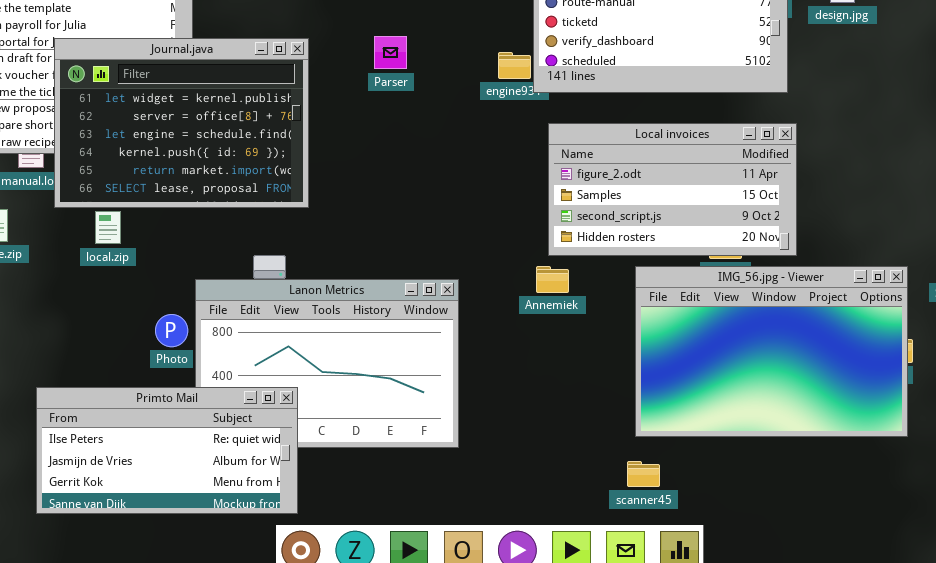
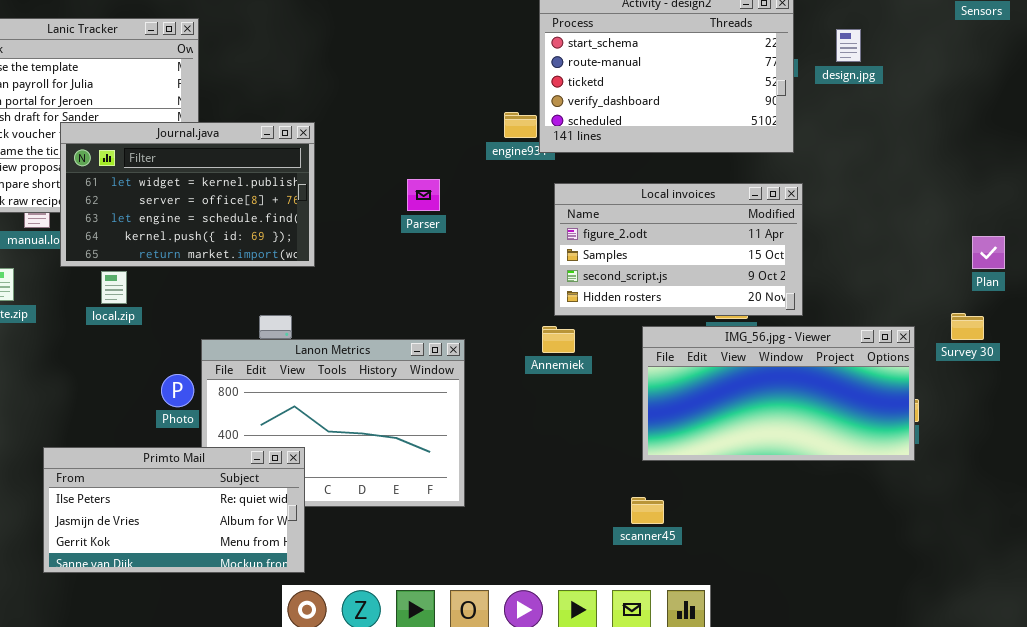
Parser: [374,36,407,69] -> [407,179,440,211], moved
Journal.java: [54,38,309,208] -> [60,122,315,267], resized
IMG_56.jpg - Viewer: [635,266,908,437] -> [642,326,915,461], resized
scanner45: [627,461,660,487] -> [631,497,664,524], moved

